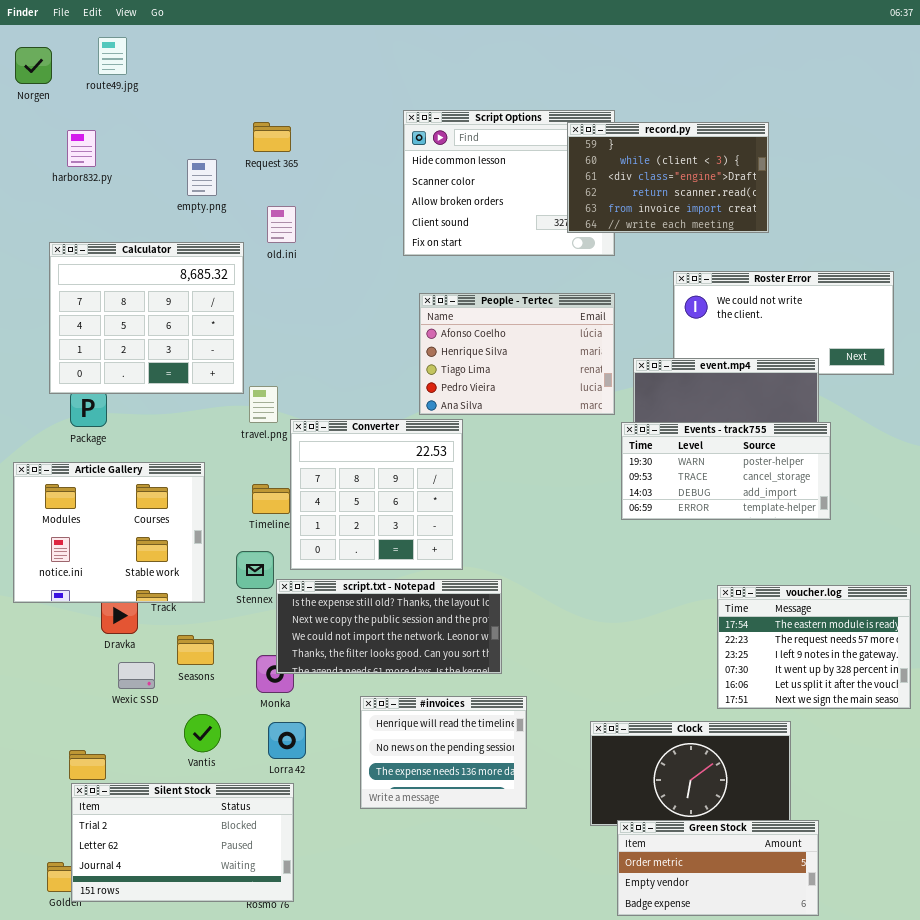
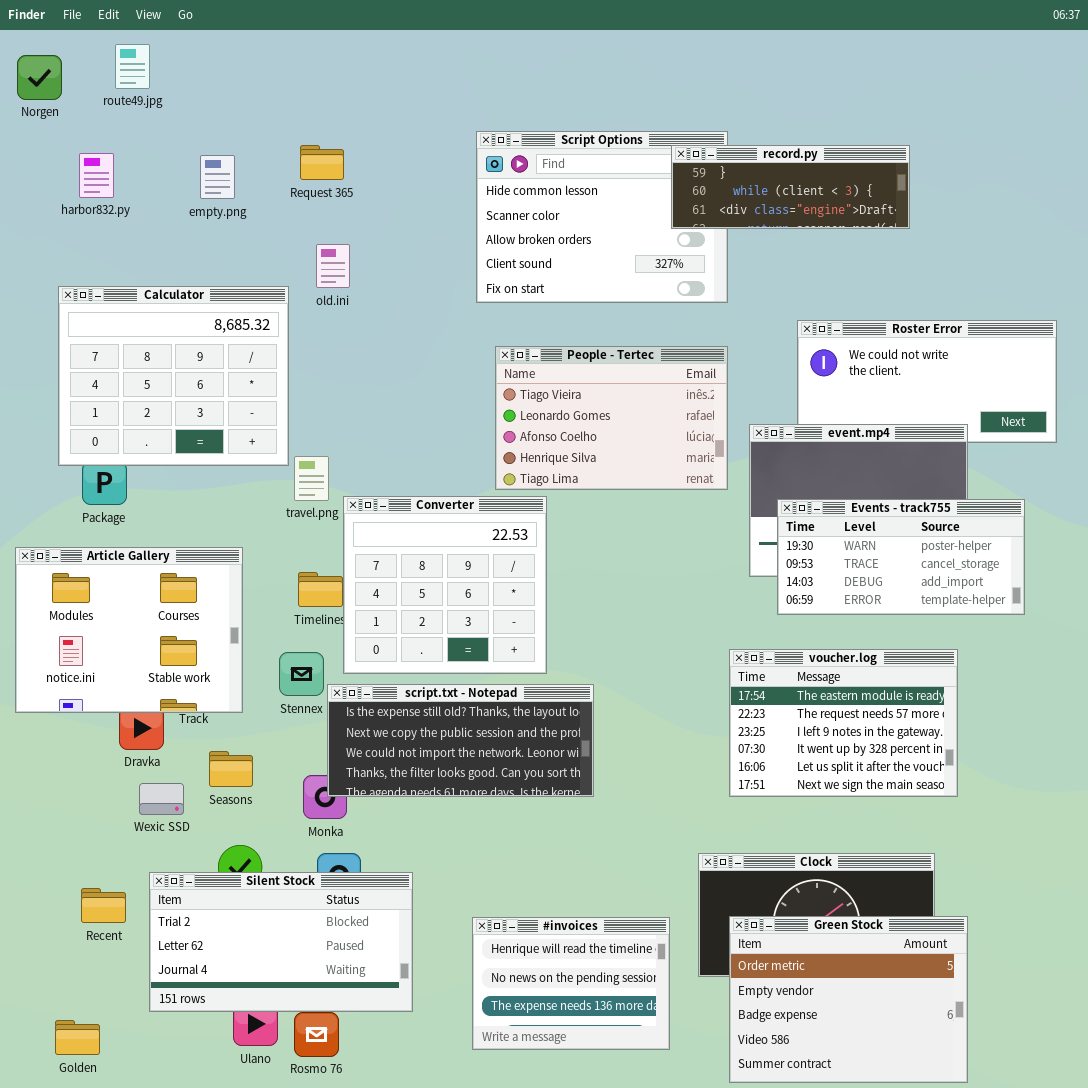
record.py: [567,122,769,233] -> [671,145,910,229], resized
empty.png: [187,159,217,196] -> [200,155,235,199], moved
People - Tertec: [419,293,615,415] -> [495,346,728,490], scrolled up 2 rows
Events - track755: [621,422,831,520] -> [777,499,1025,615], moved
voucher.log: [717,585,911,709] -> [729,649,958,797], moved
#invoices: [360,696,527,809] -> [472,917,670,1050], moved
Silent Stock: [71,783,294,902] -> [149,872,413,1012], moved
Green Stock: [617,820,819,916] -> [729,916,968,1083], resized

